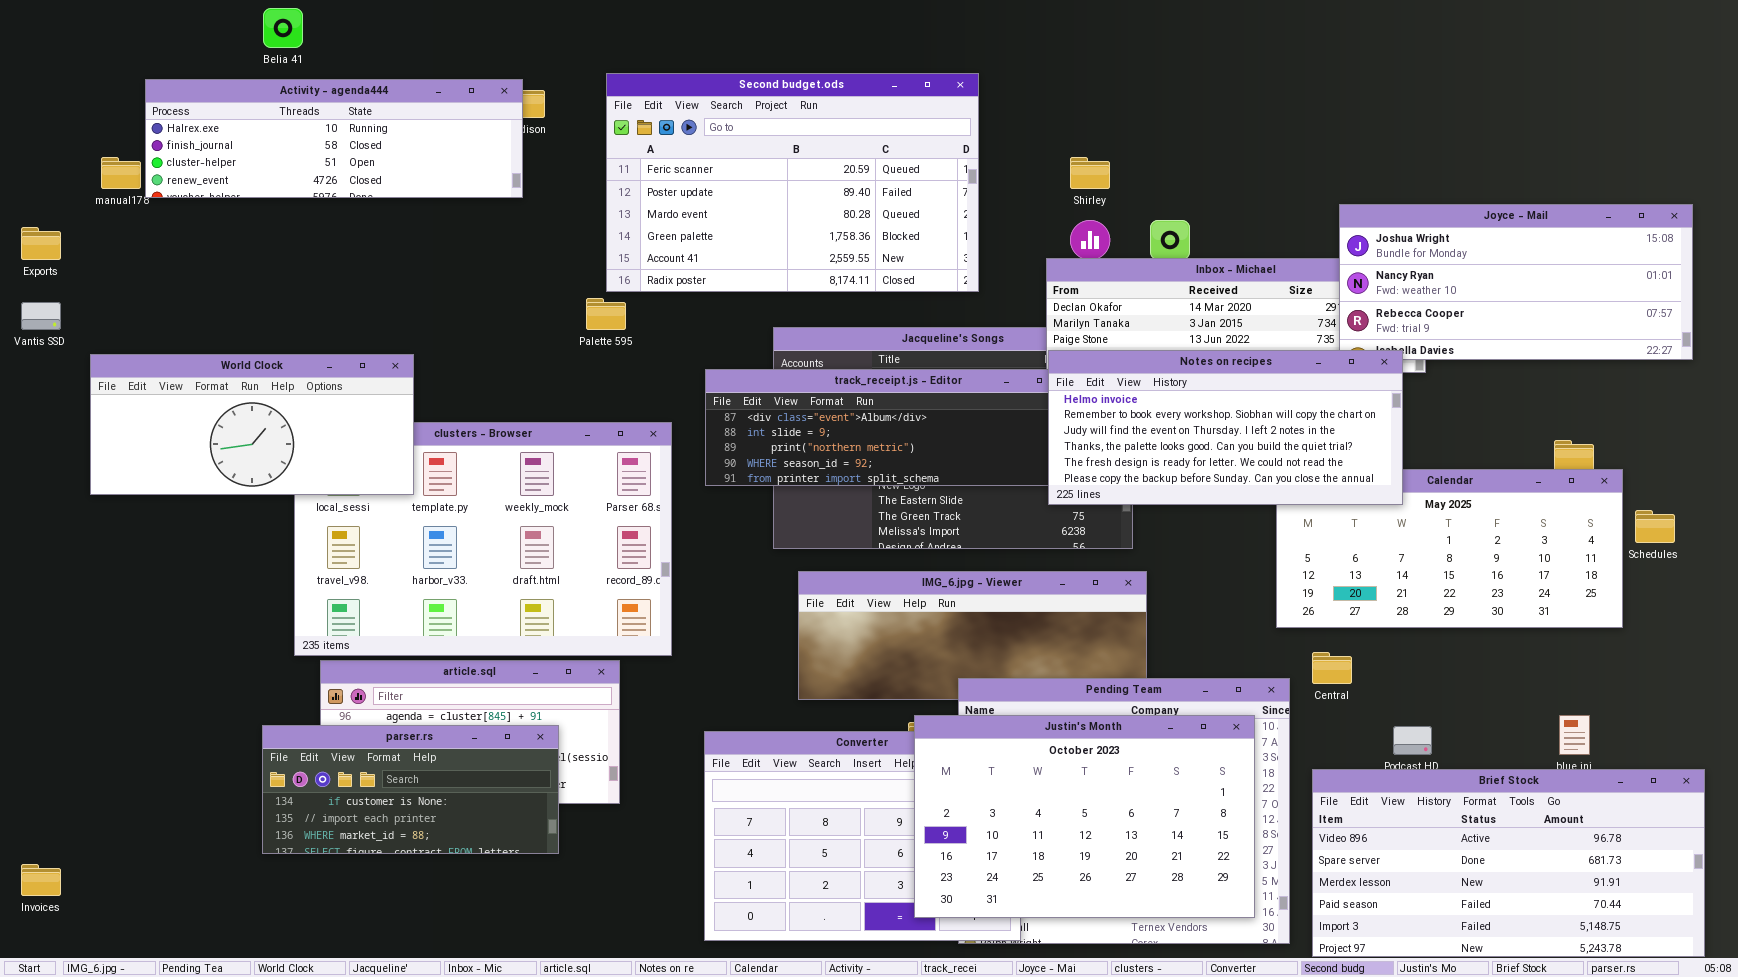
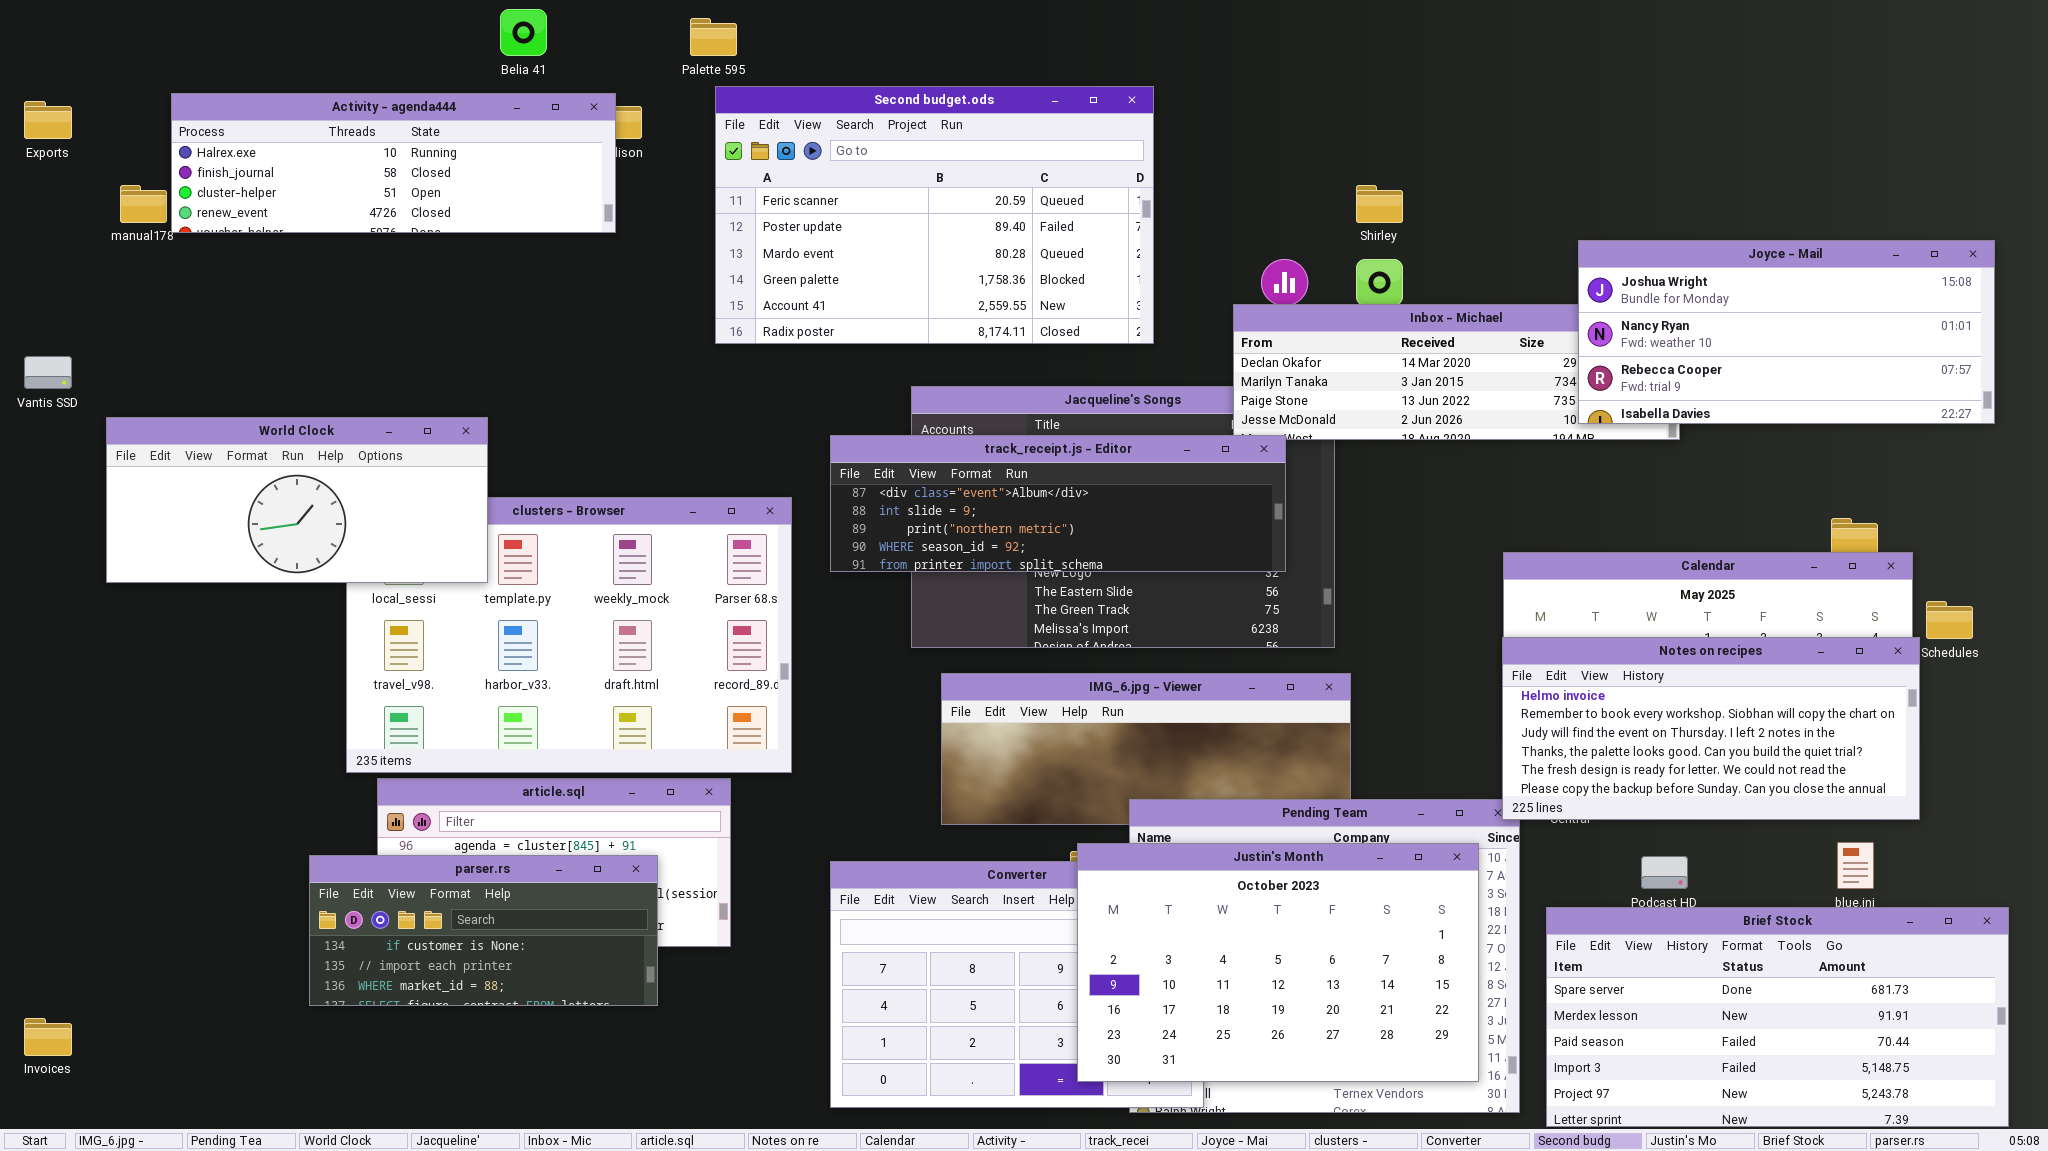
Belia 41: [263,8,303,48] -> [500,9,547,56], moved
Shirley: [1070,157,1110,189] -> [1356,185,1403,223], moved
Exports: [21,227,61,260] -> [24,101,72,139], moved
Palette 595: [586,298,626,330] -> [690,18,737,56], moved
Notes on recipes: [1048,350,1403,505] -> [1502,637,1920,820], moved
Brief Stock: [1312,769,1705,957] -> [1546,907,2009,1127], scrolled down 1 row

